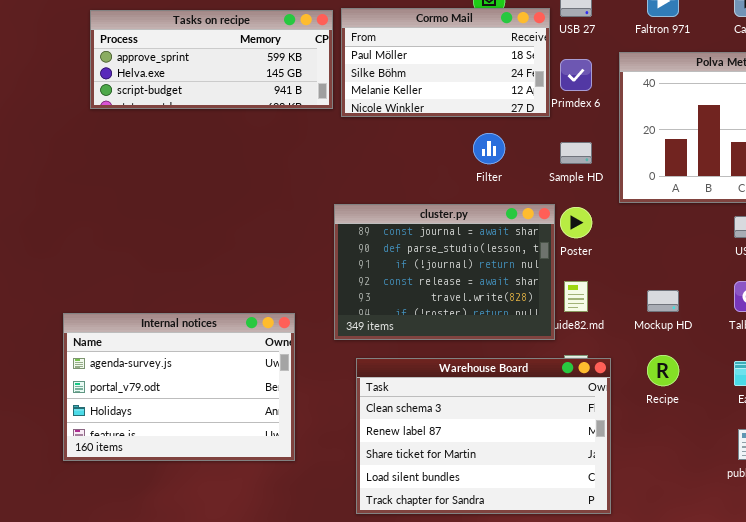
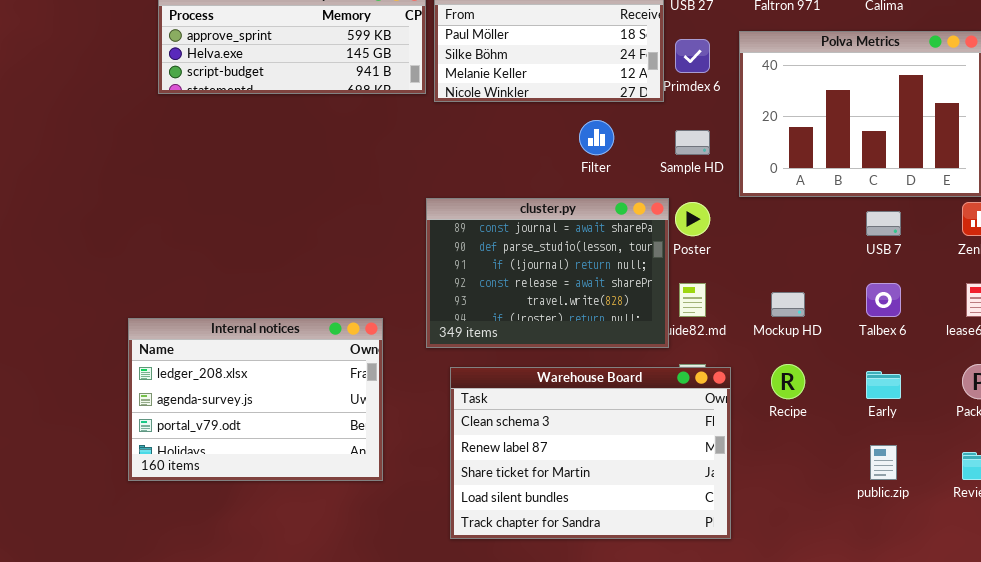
Internal notices: [63,313,295,461] -> [128,318,383,481], scrolled up 1 row

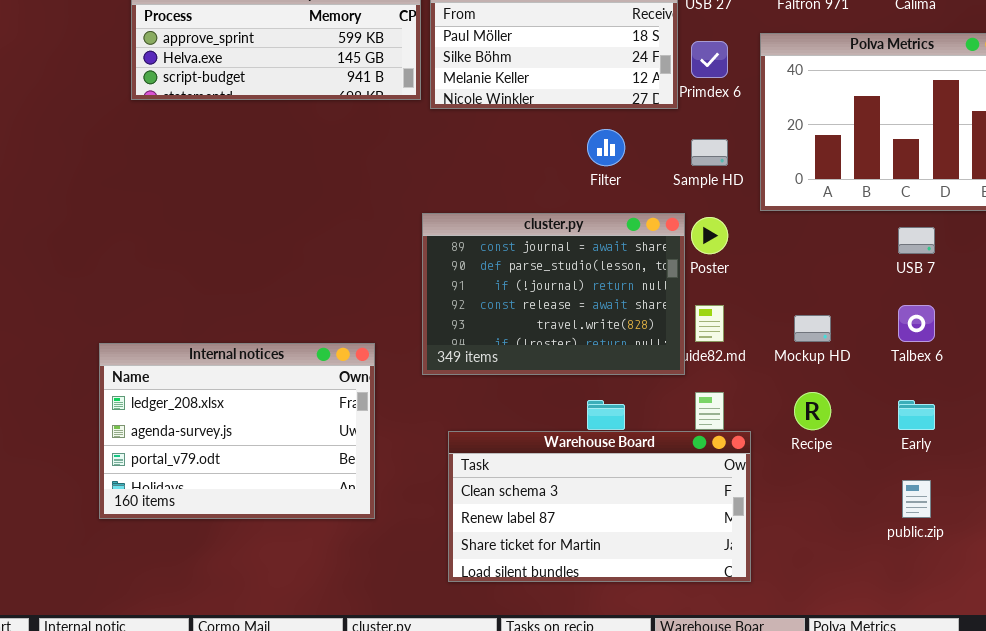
Warehouse Board: [450,367,731,539] -> [448,431,751,582], resized

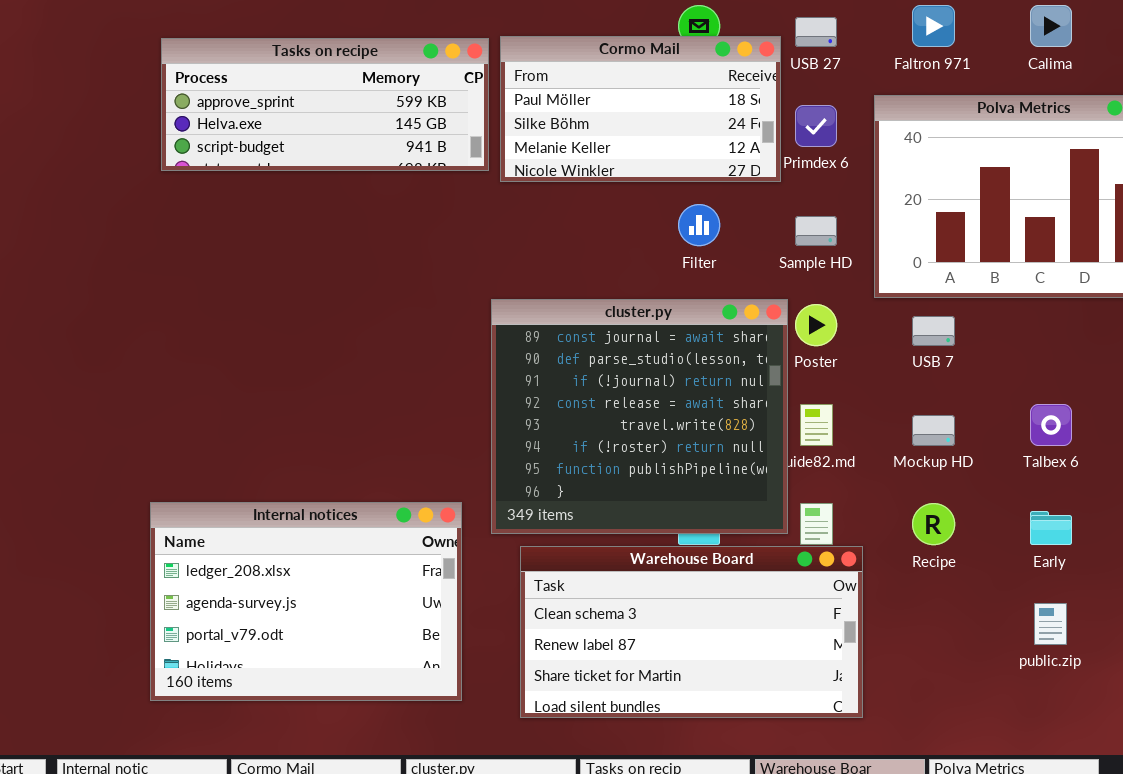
cluster.py: [422,213,685,375] -> [491,299,788,534], resized
USB 7: [898,227,935,254] -> [912,316,955,346], moved
Internal notices: [99,343,375,519] -> [150,502,462,701], moved

